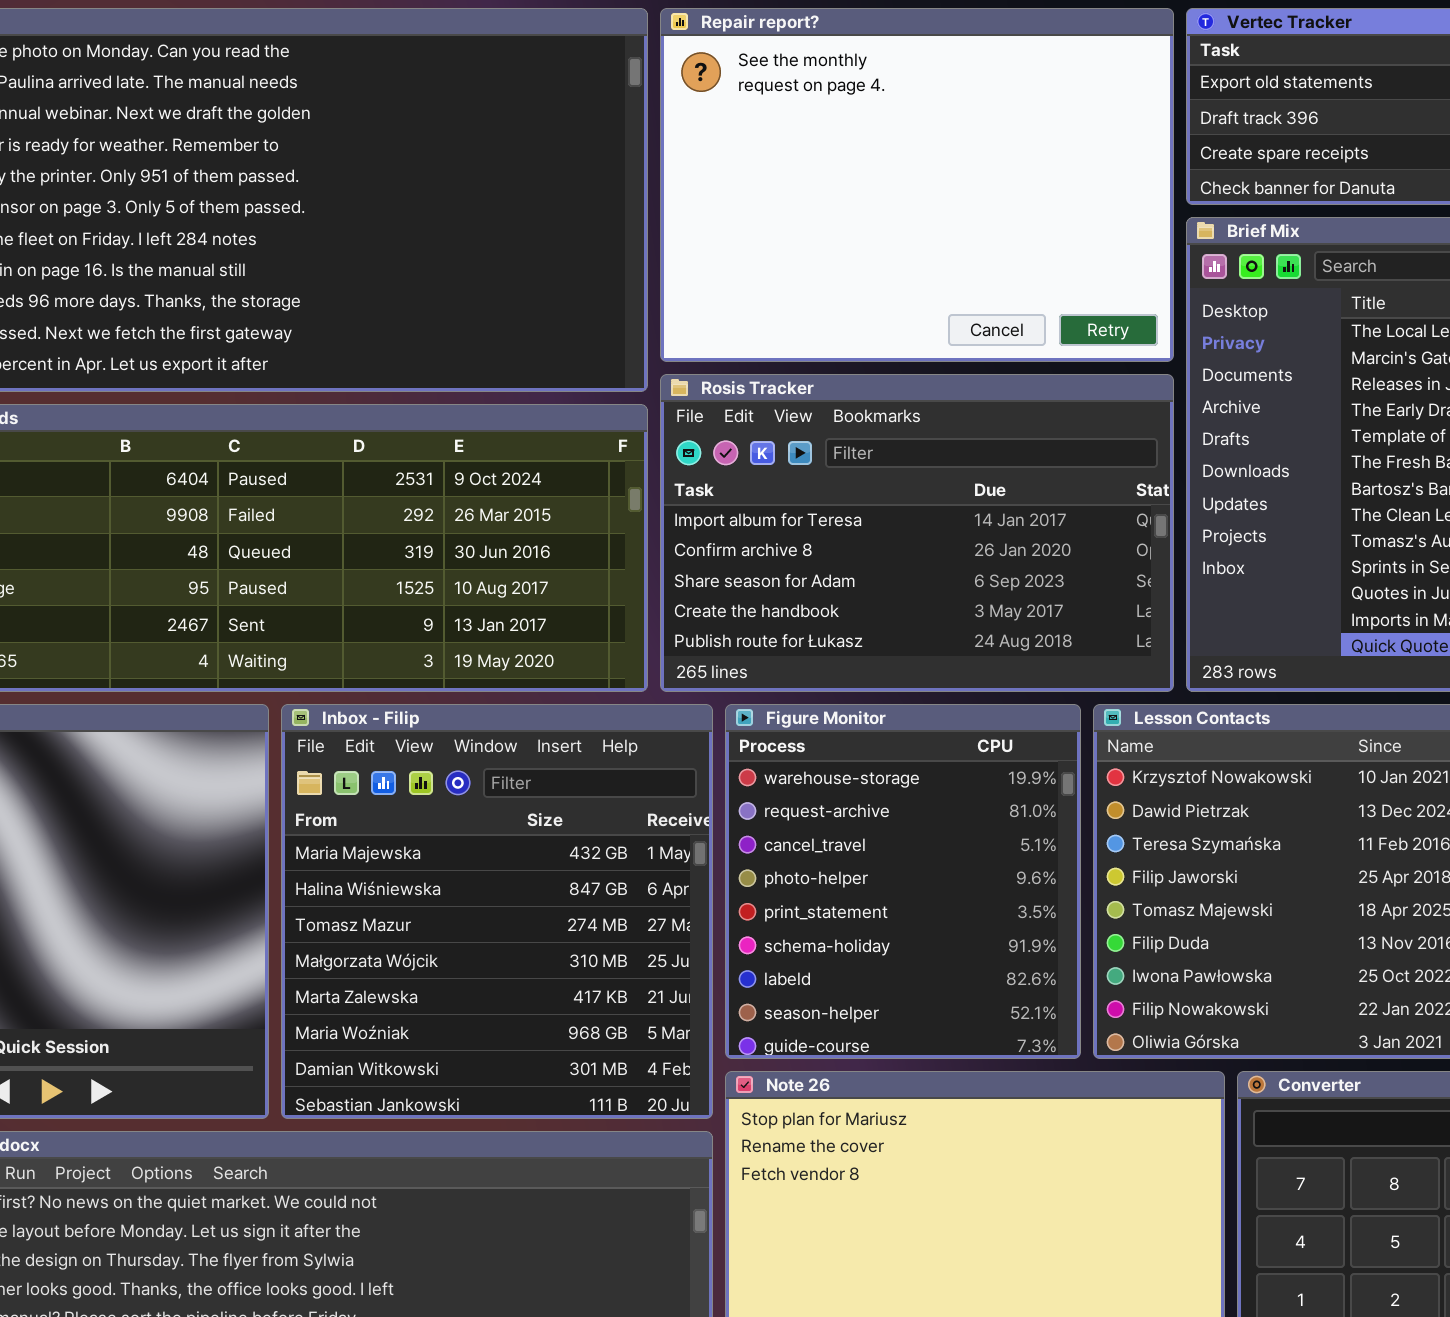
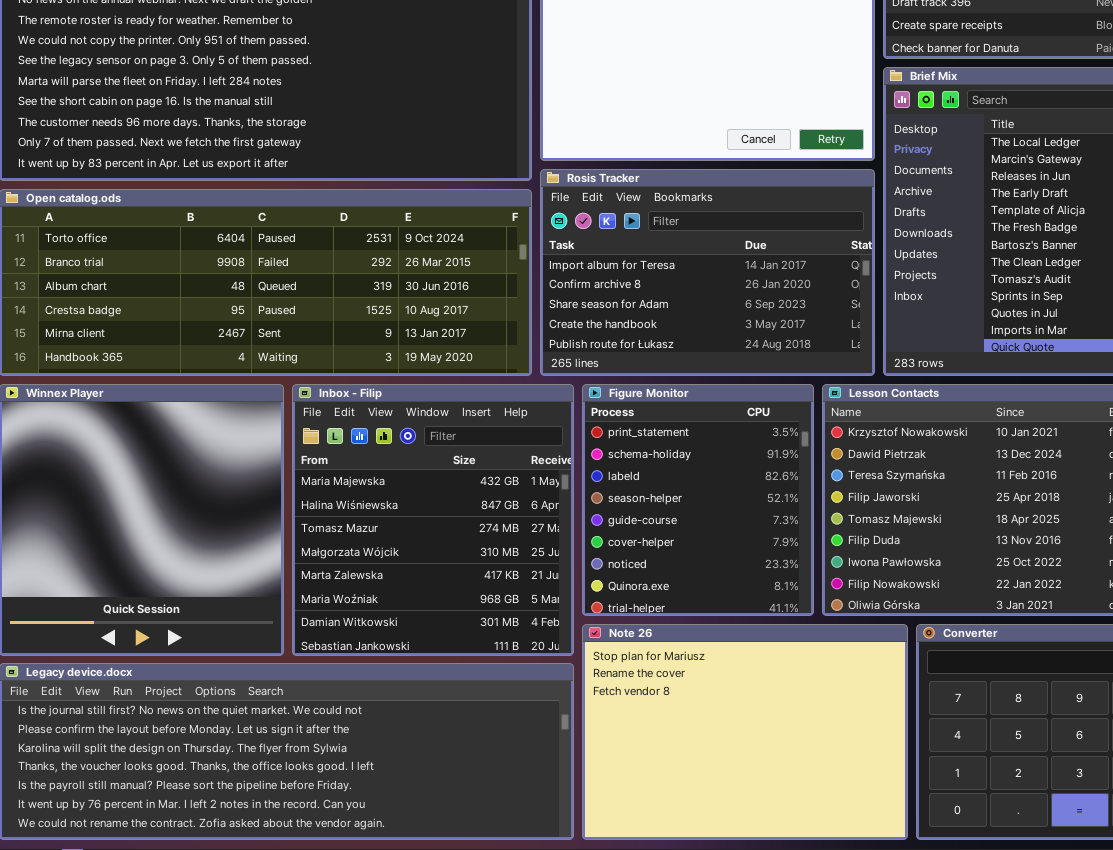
Figure Monitor: [725,704,1081,1059] -> [582,384,814,616], scrolled down 4 rows

